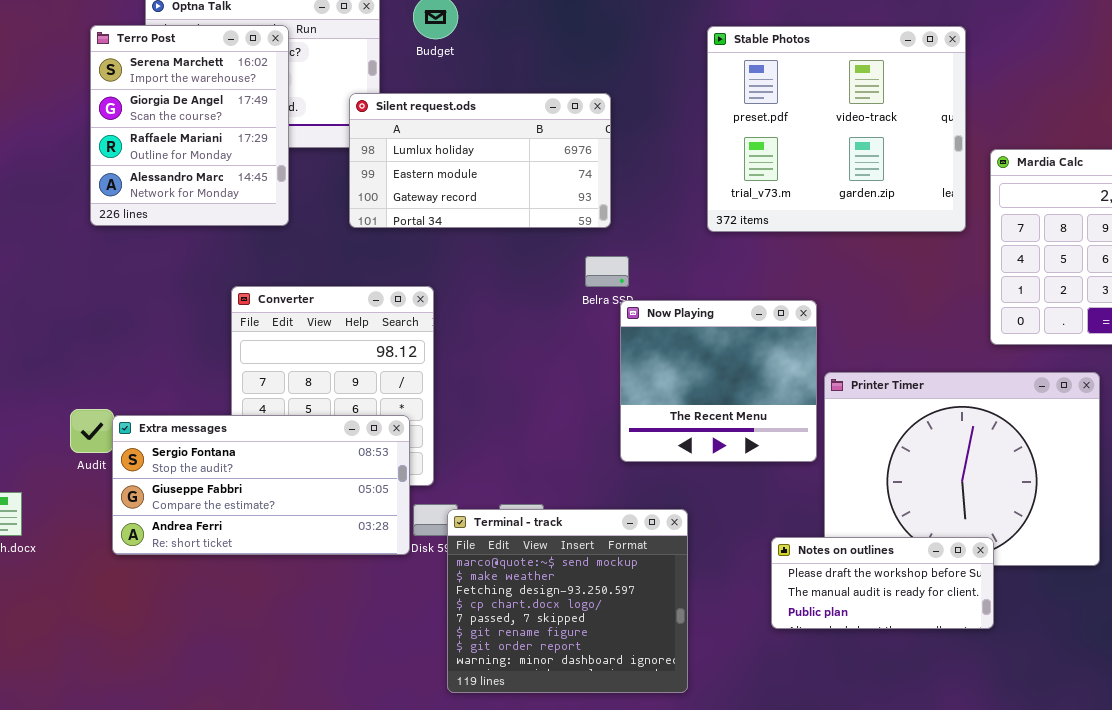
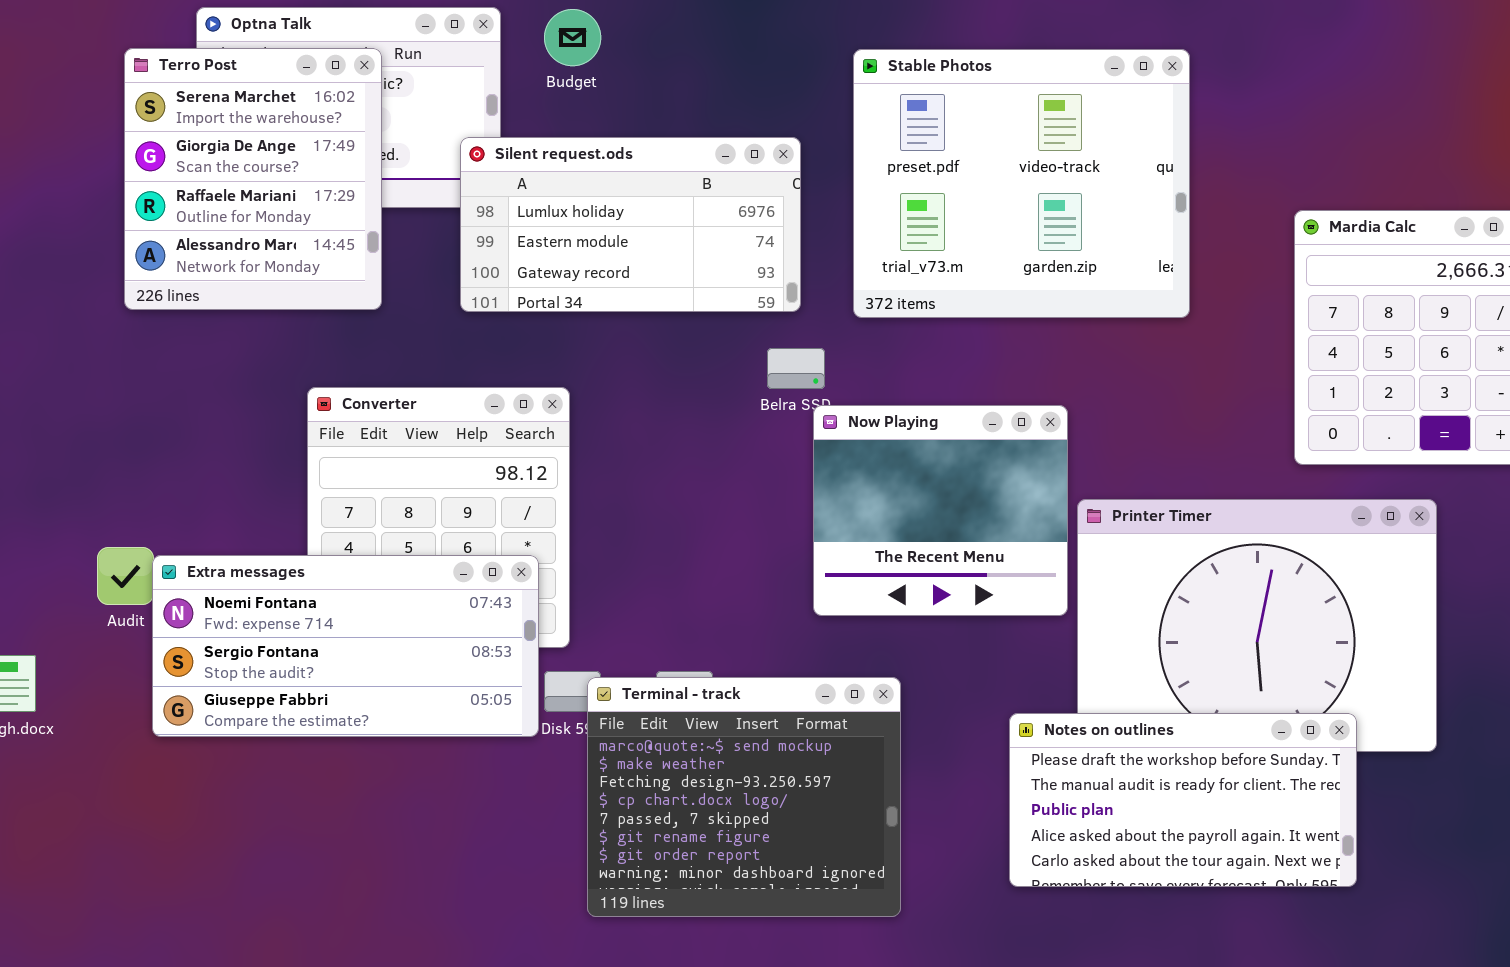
Stable Photos: [707,26,966,232] -> [853,49,1190,318], moved
Extra messages: [112,415,410,555] -> [152,555,539,737], scrolled up 1 row
Notes on outlines: [771,537,994,629] -> [1009,713,1357,887], resized

